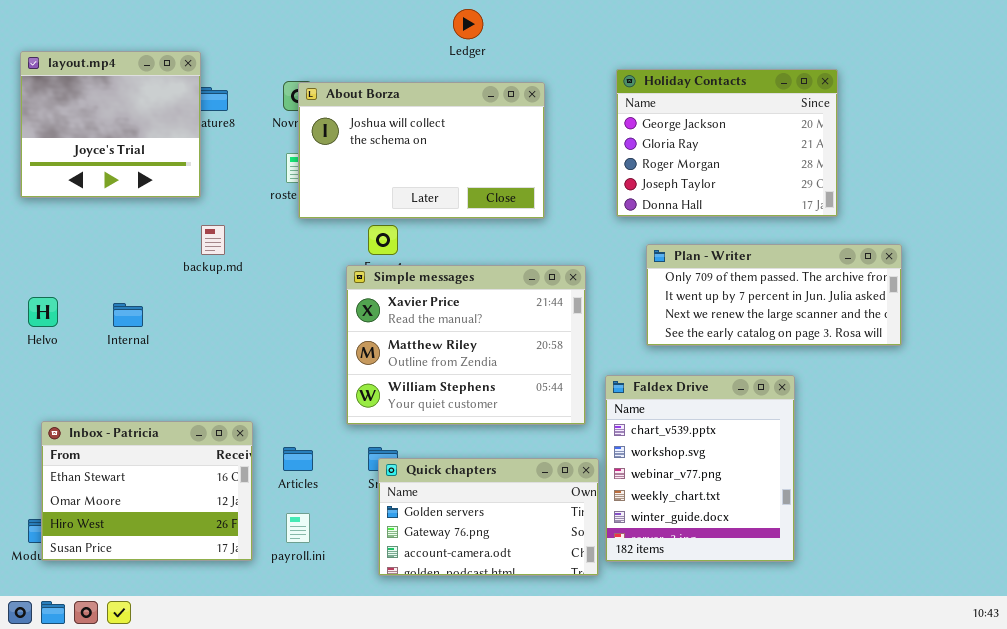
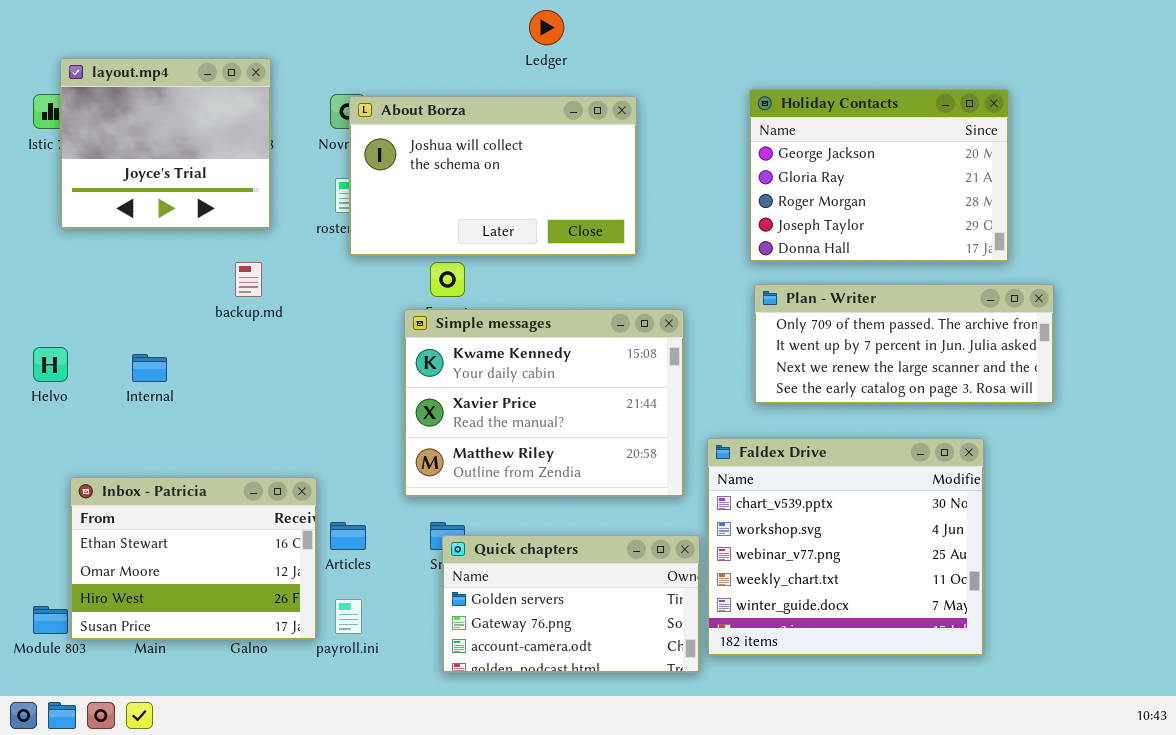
layout.mp4: [20,51,201,198] -> [60,58,271,229], moved
Holiday Contacts: [616,69,838,217] -> [749,89,1009,262], moved
Simple messages: [346,265,586,425] -> [404,309,684,497], scrolled up 1 row
Faldex Drive: [605,375,795,562] -> [707,438,984,656], resized
Inbox - Patricia: [41,421,253,561] -> [70,477,317,640], moved

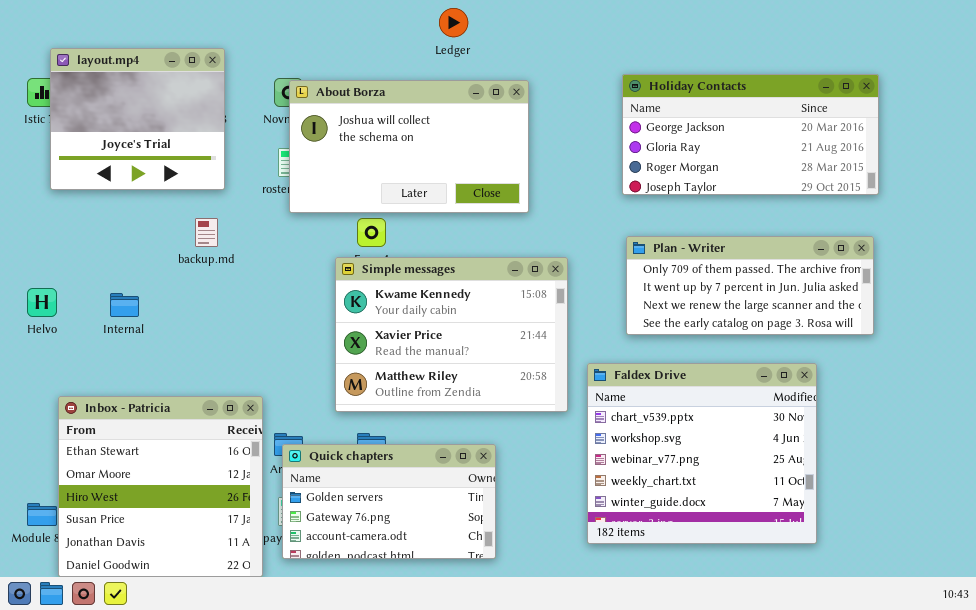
Holiday Contacts: [749,89,1009,262] -> [622,74,879,195], resized
Inbox - Patricia: [70,477,317,640] -> [58,396,263,577], resized
Quick chapters: [442,535,700,673] -> [282,444,496,559], moved

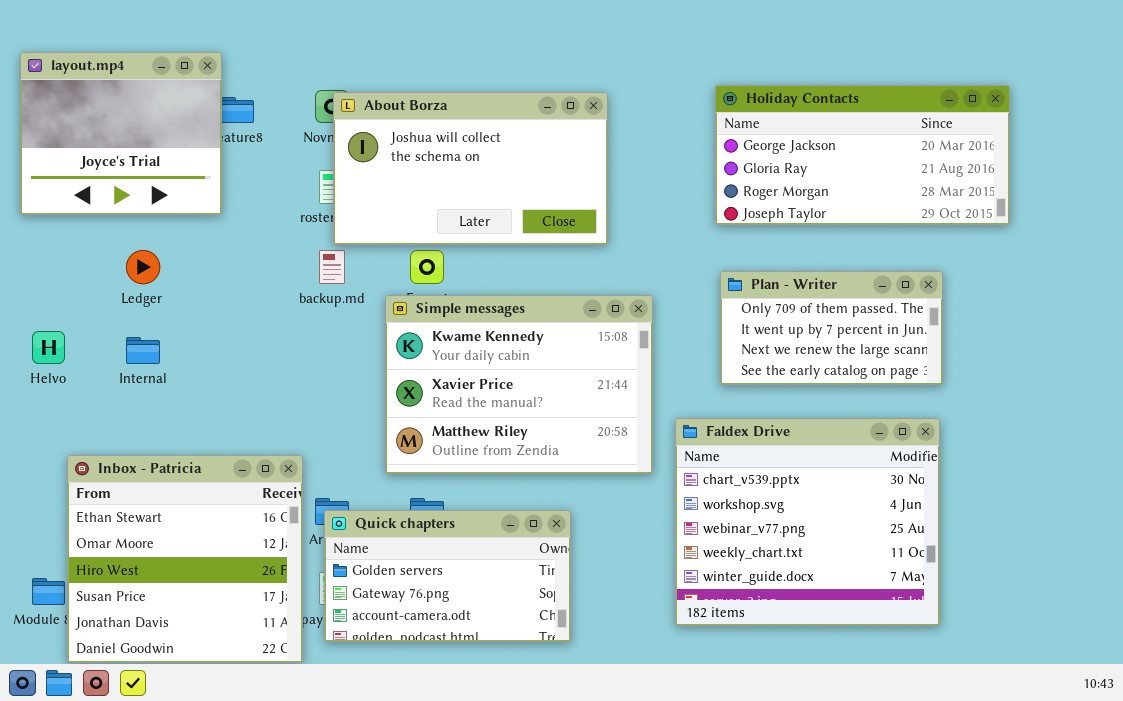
Ledger: [439,8,468,37] -> [126,250,160,284], moved
layout.mp4: [50,48,225,190] -> [20,52,222,215], moved
backup.md: [195,218,218,247] -> [319,250,345,284], moved
Plan - Writer: [626,236,874,335] -> [720,271,943,385], resized

